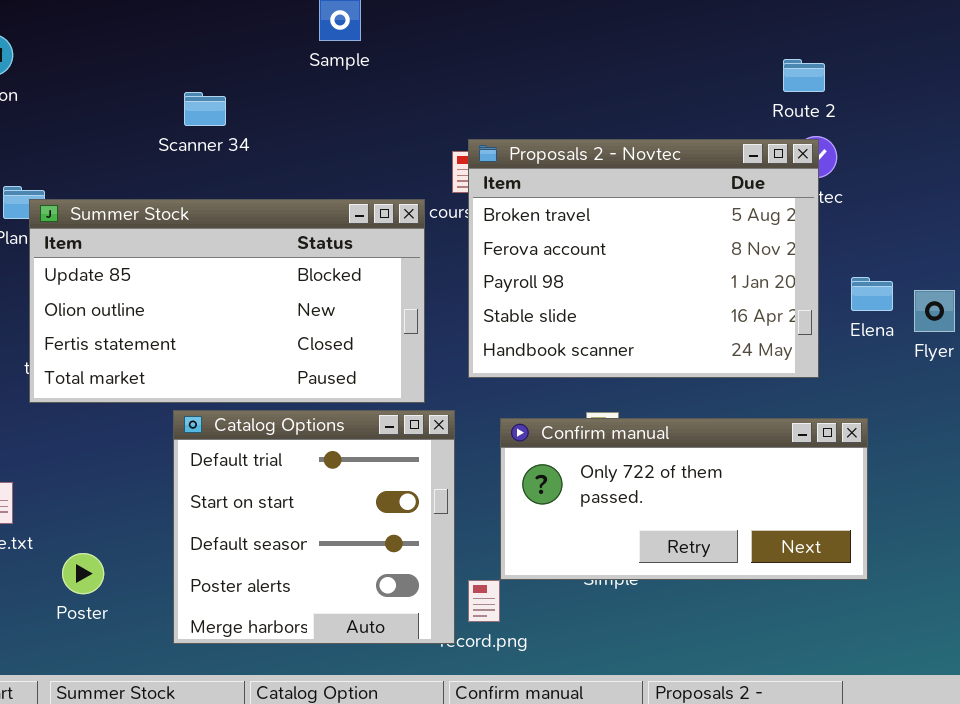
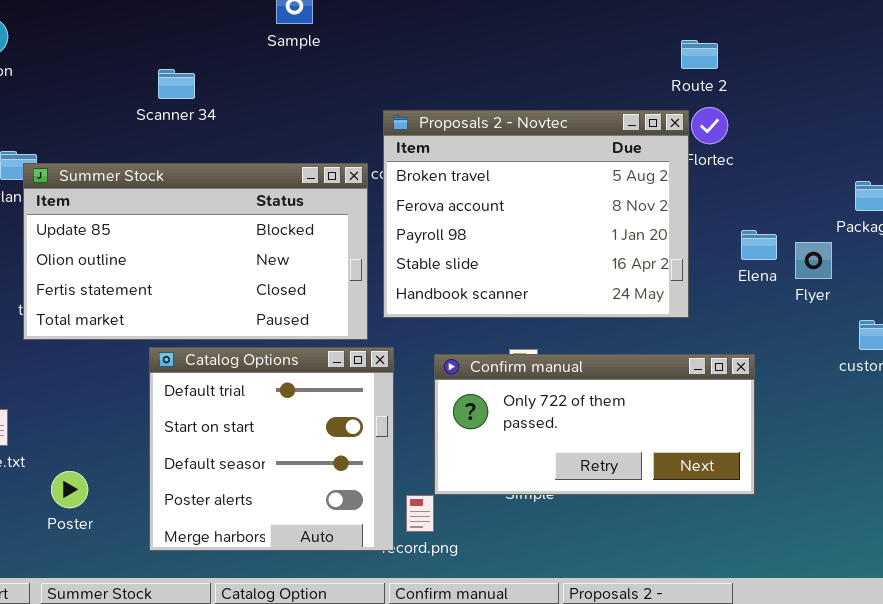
Proposals 2 - Novtec: [468,139,819,378] -> [383,110,689,318], moved

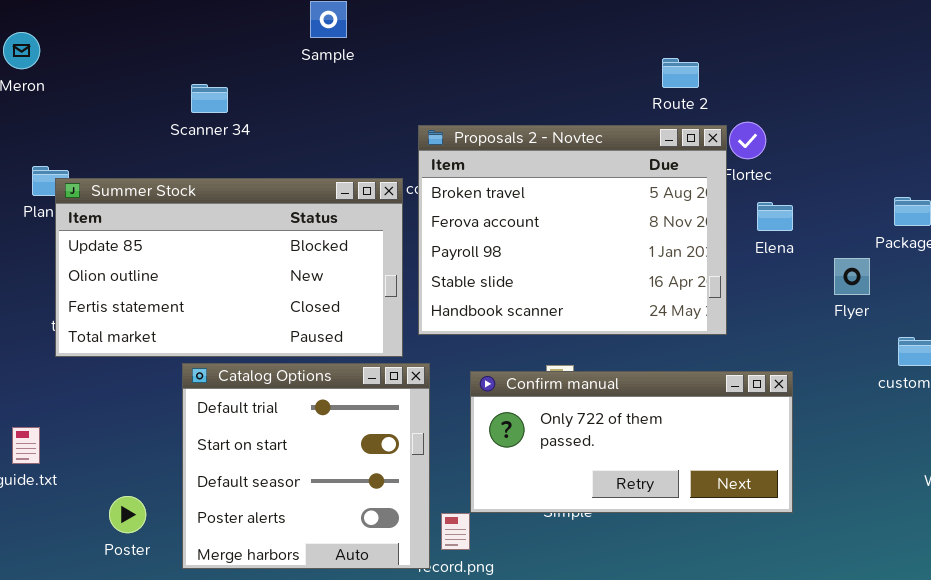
Route 2: [681,40,718,69] -> [662,58,699,88], moved
Elena: [741,230,777,260] -> [757,202,793,231], moved
Poster: [51,471,88,508] -> [109,496,146,533], moved

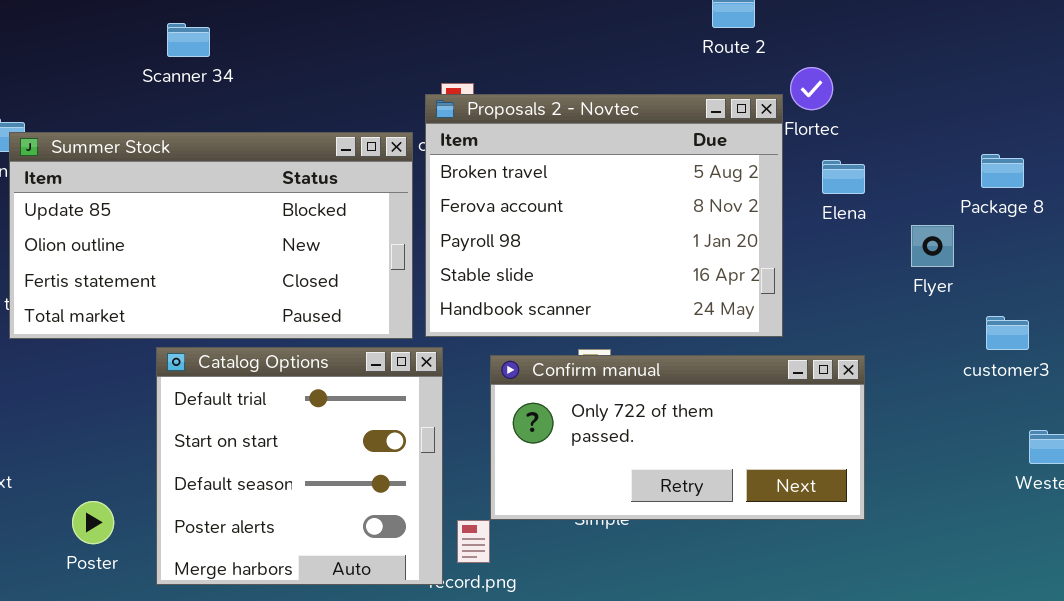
Proposals 2 - Novtec: [418,125,727,335] -> [425,94,783,337], moved

